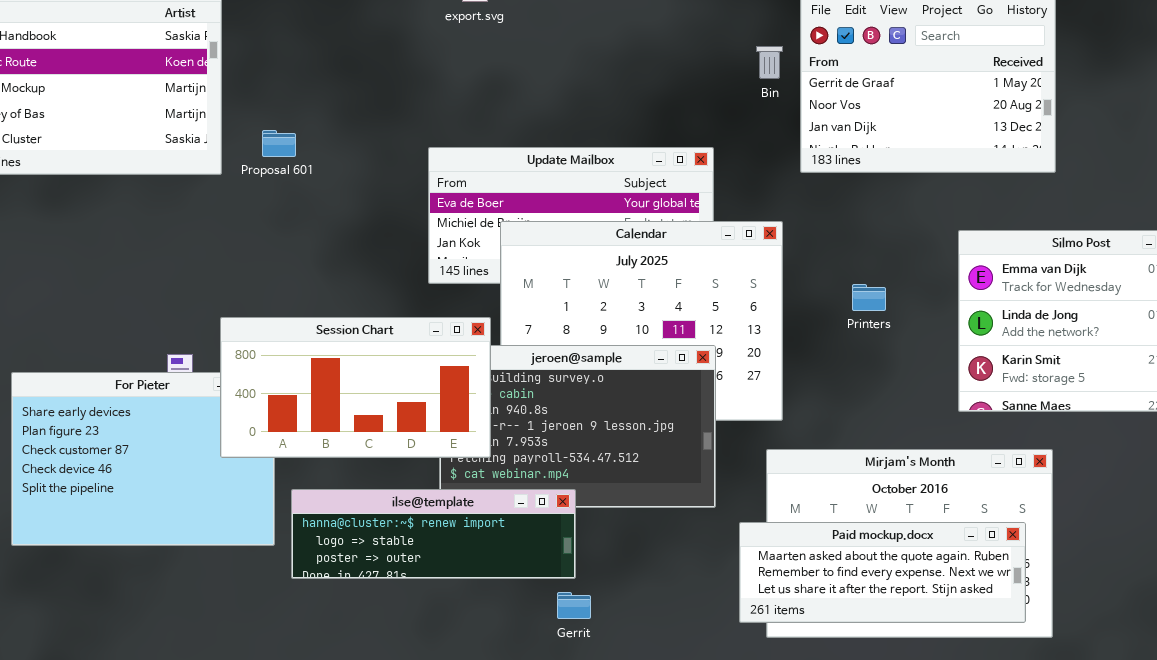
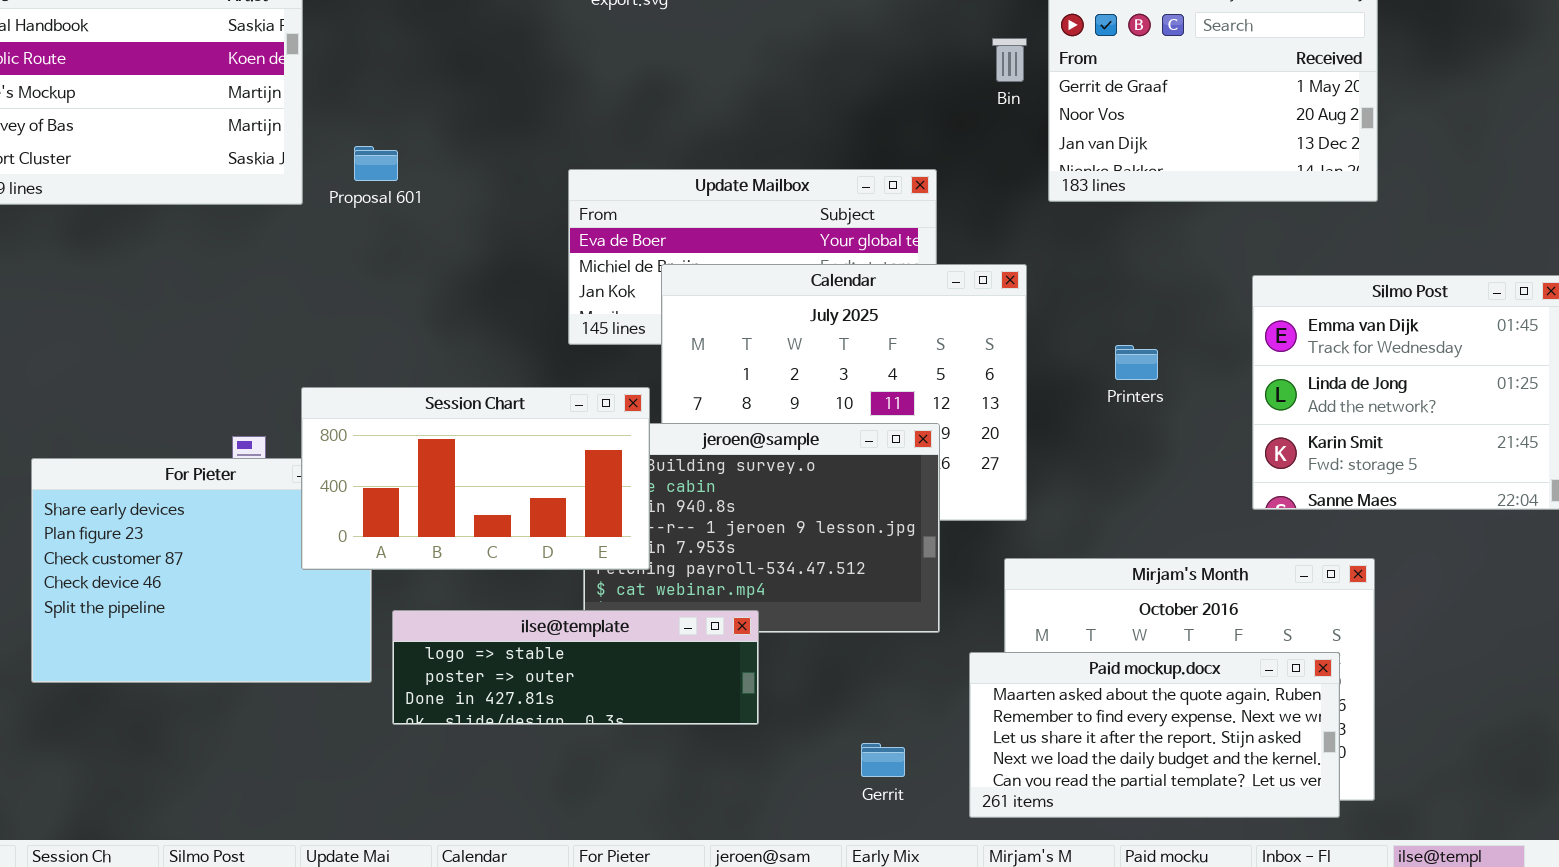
ilse@template: [291,489,576,579] -> [392,610,759,725], scrolled down 1 row
Paid mockup.docx: [739,522,1026,623] -> [969,652,1340,818], resized
Gerrit: [557,592,591,619] -> [861,743,905,777], moved

